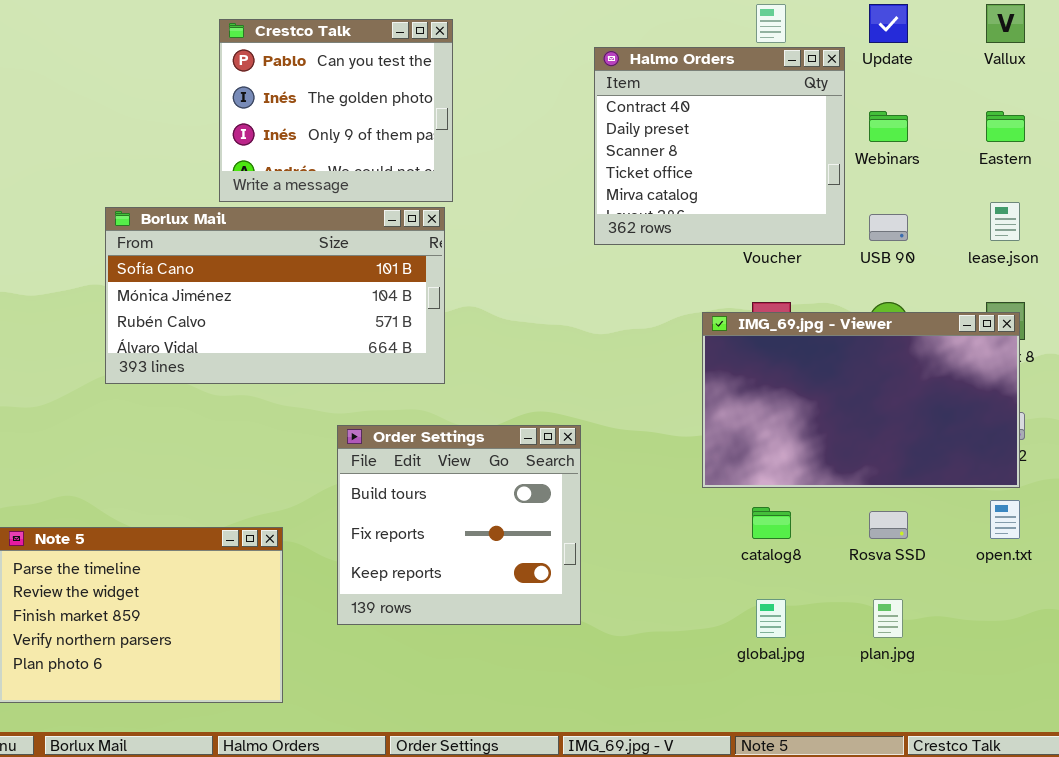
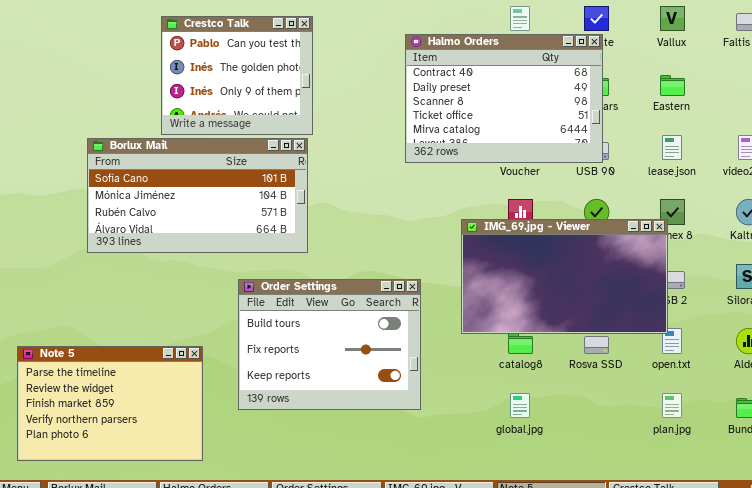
Halmo Orders: [594,47,845,245] -> [405,34,603,163], resized
IMG_69.jpg - Viewer: [702,312,1020,488] -> [461,219,668,334], moved
Order Settings: [337,425,581,625] -> [238,279,421,410], resized
plan.jpg: [873,599,903,638] -> [662,393,682,418], moved

